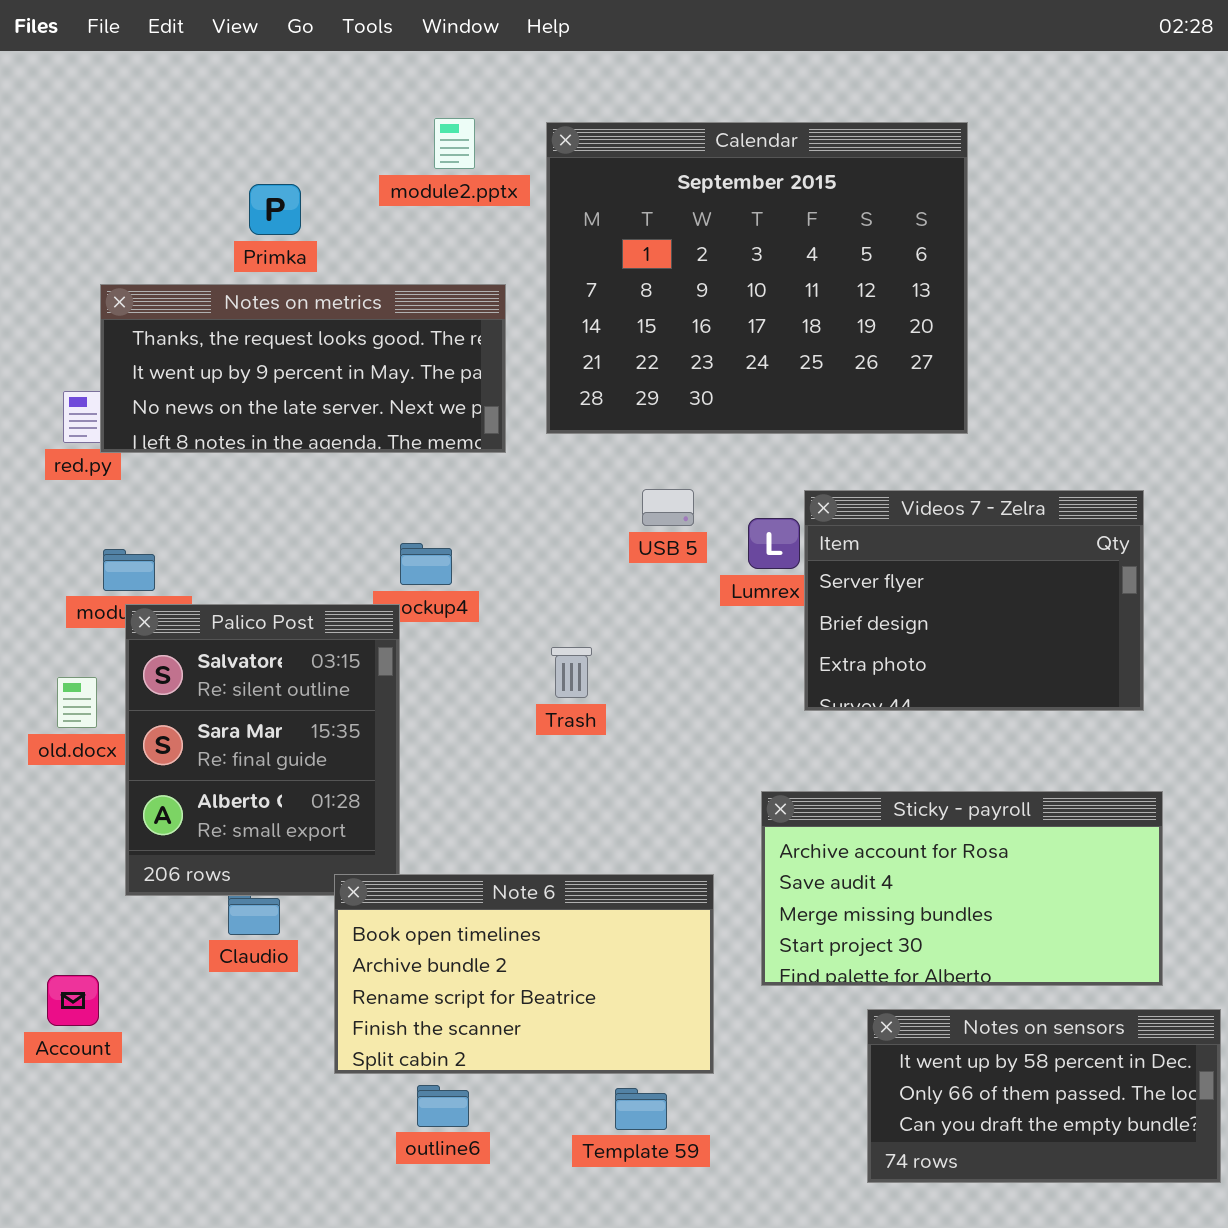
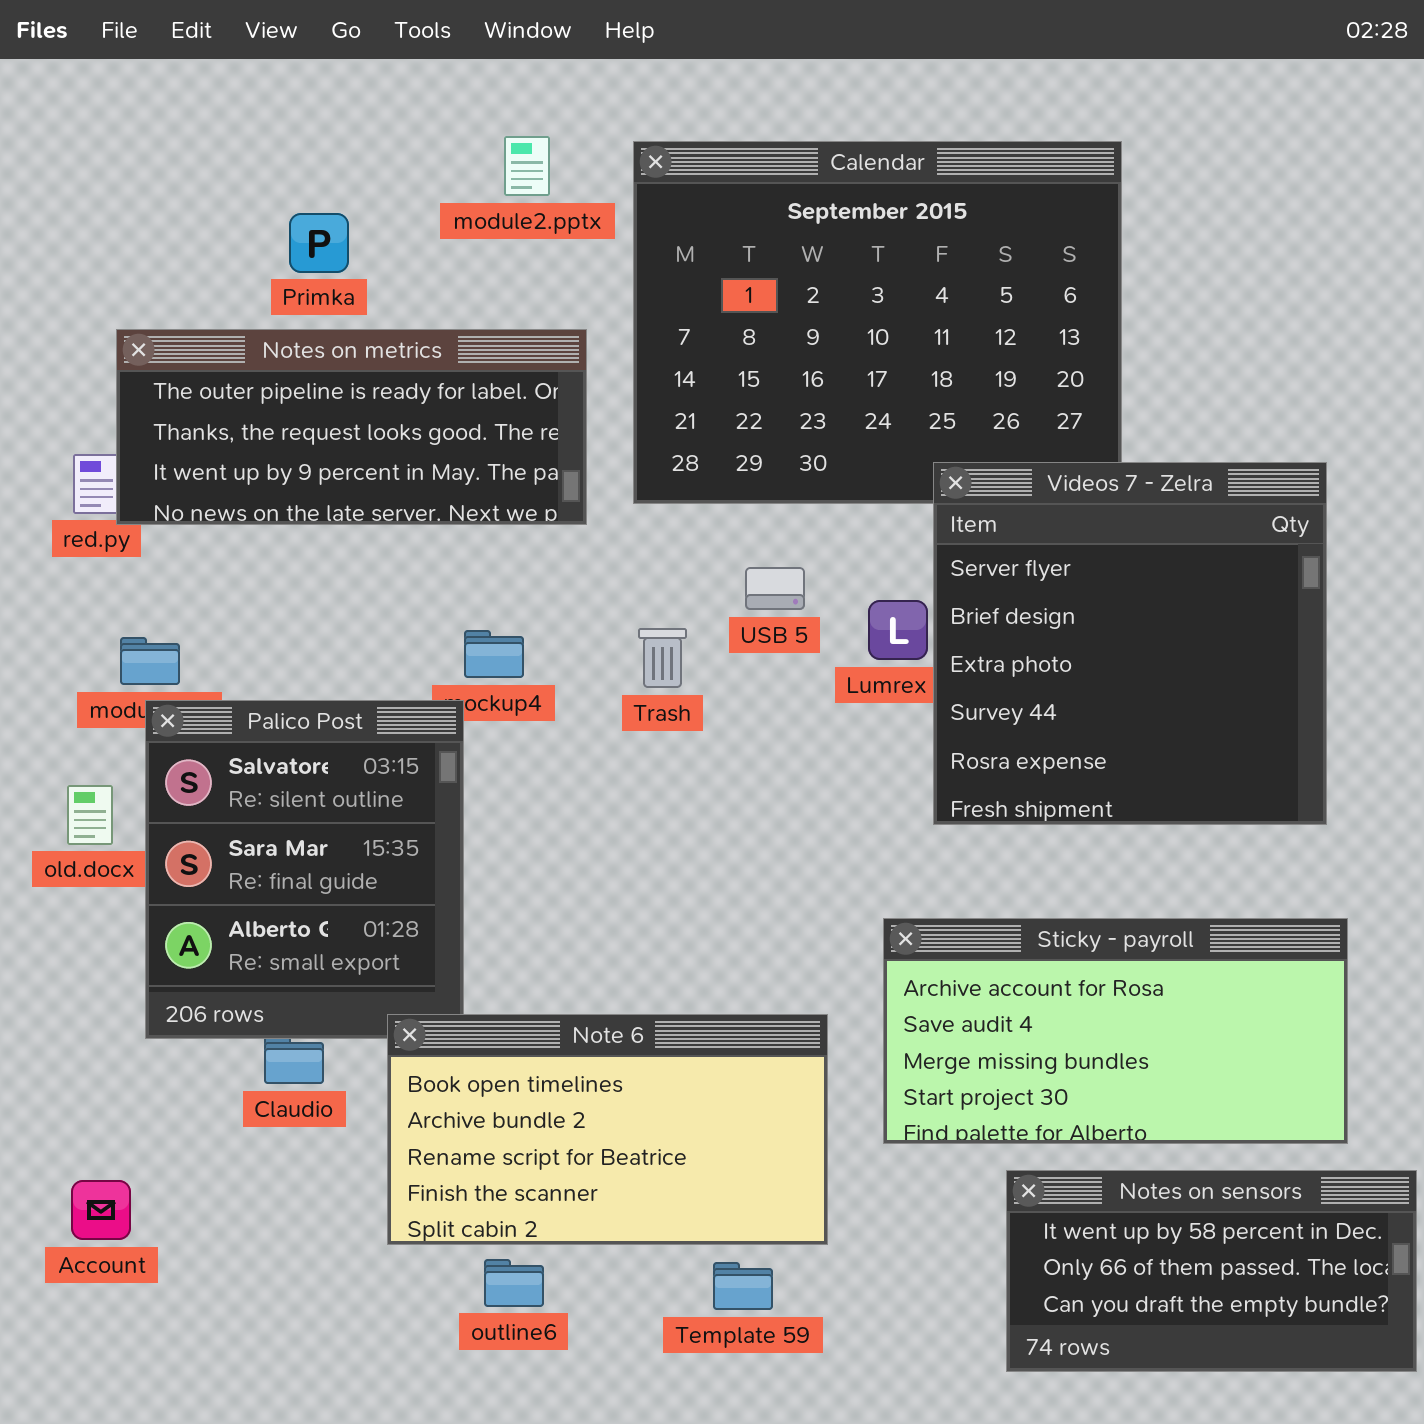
Notes on metrics: [100,284,506,453] -> [116,329,587,525], scrolled up 1 row
Videos 7 - Zelra: [804,490,1144,711] -> [933,462,1327,825], resized
Trash: [551,647,592,698] -> [638,628,687,688], moved
Account: [47,975,99,1026] -> [71,1180,131,1240], moved

